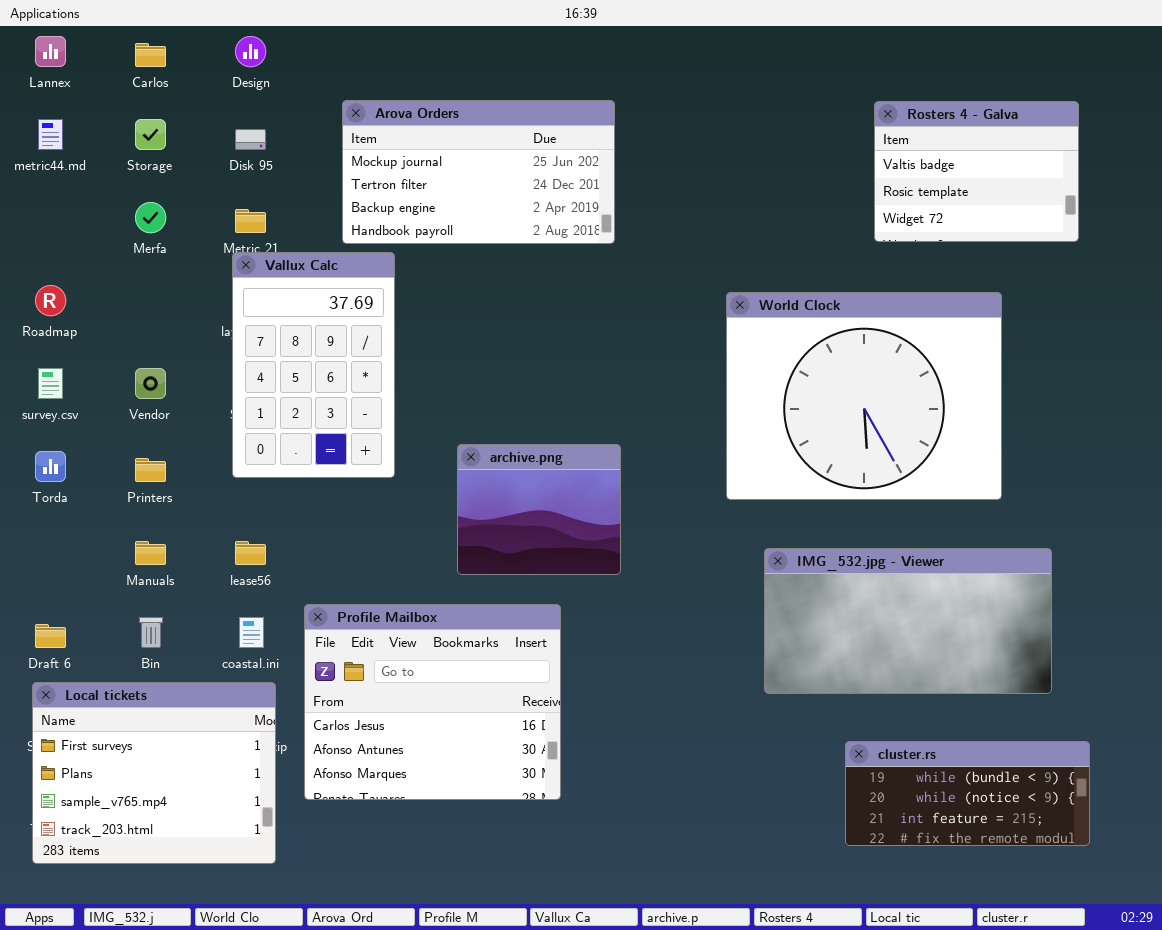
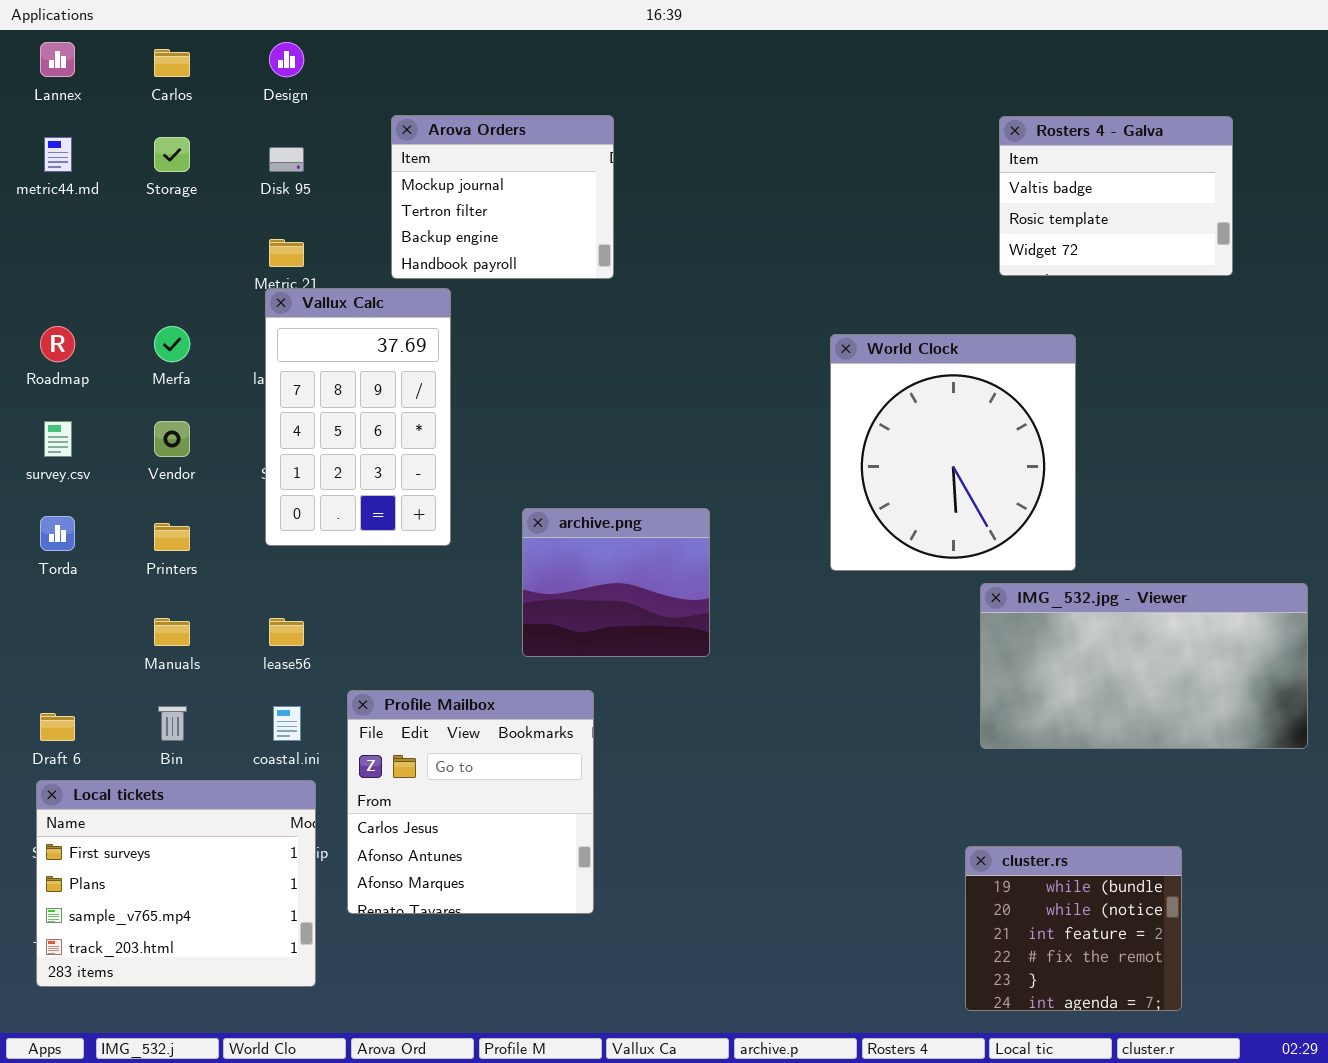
Arova Orders: [342,100,615,244] -> [391,115,614,279], resized
Merfa: [135,202,166,233] -> [154,326,190,362], moved
World Clock: [726,292,1002,500] -> [830,334,1076,571], resized
IMG_532.jpg - Viewer: [764,548,1052,694] -> [980,583,1308,749], moved
Profile Mailbox: [304,604,561,800] -> [347,690,594,914], resized
cluster.rs: [845,741,1090,846] -> [965,846,1182,1011], resized

